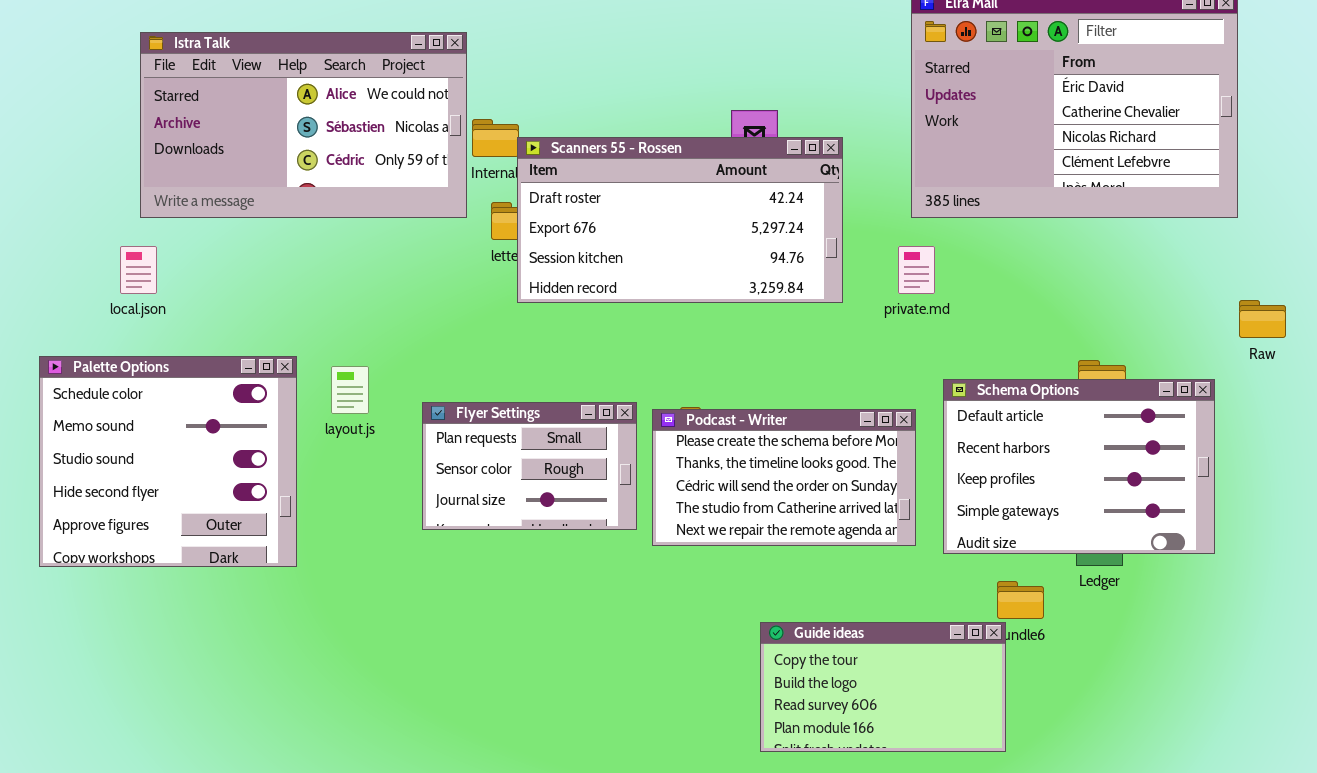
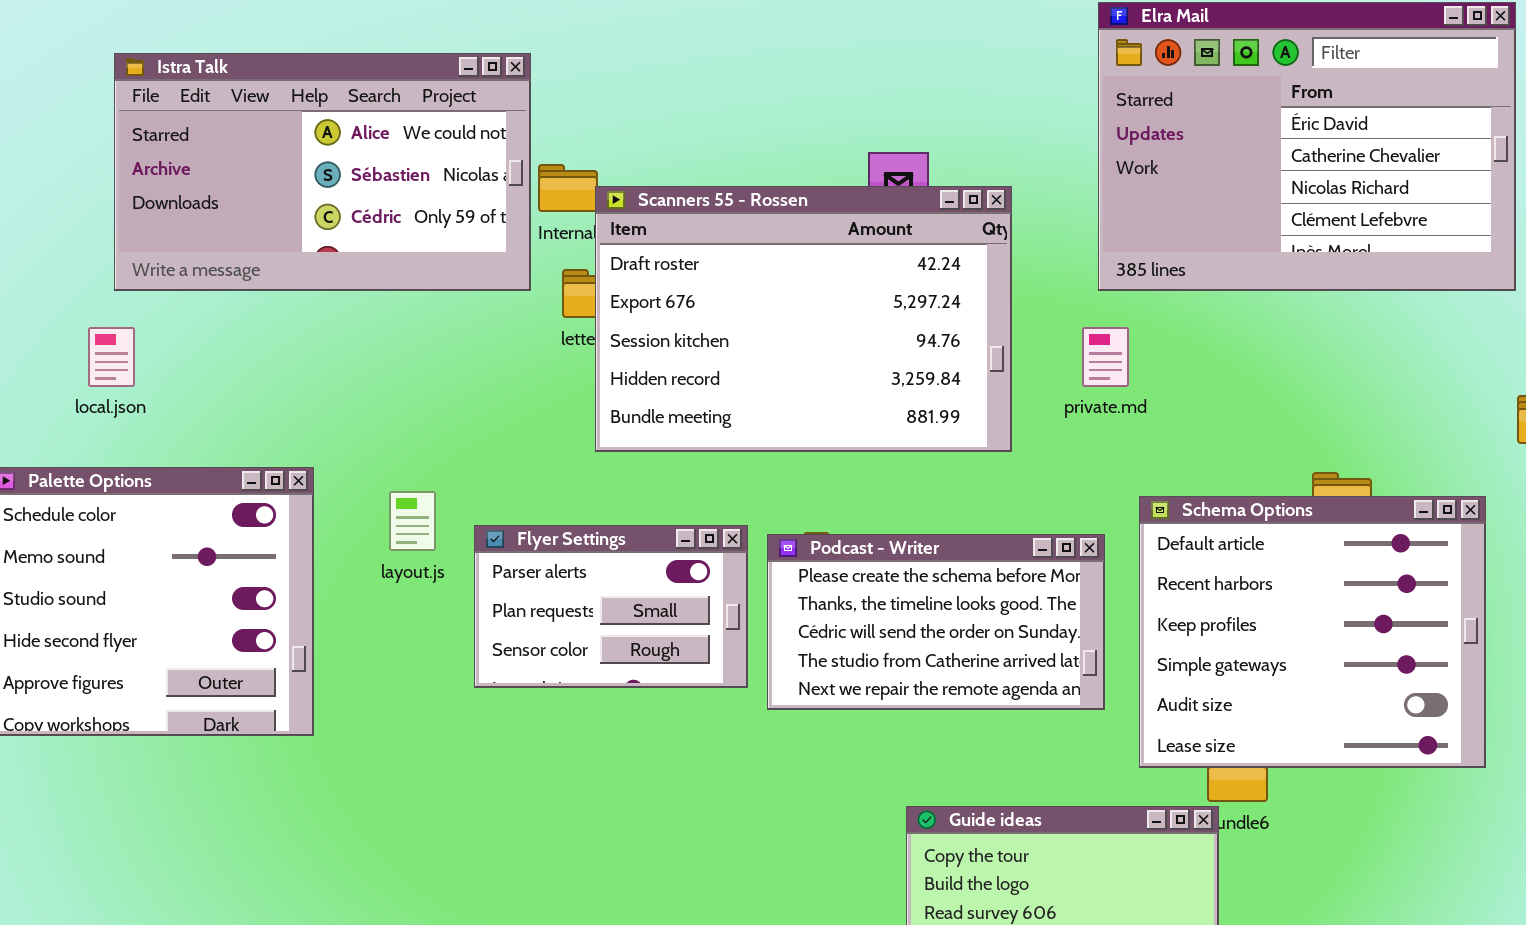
Scanners 55 - Rossen: [517,137,843,303] -> [595,186,1012,452], resized
layout.js: [331,366,369,414] -> [389,491,436,551], moved
Schema Options: [943,379,1215,554] -> [1139,496,1486,768], resized
Flyer Settings: [422,402,637,530] -> [474,525,748,688], scrolled up 1 row

